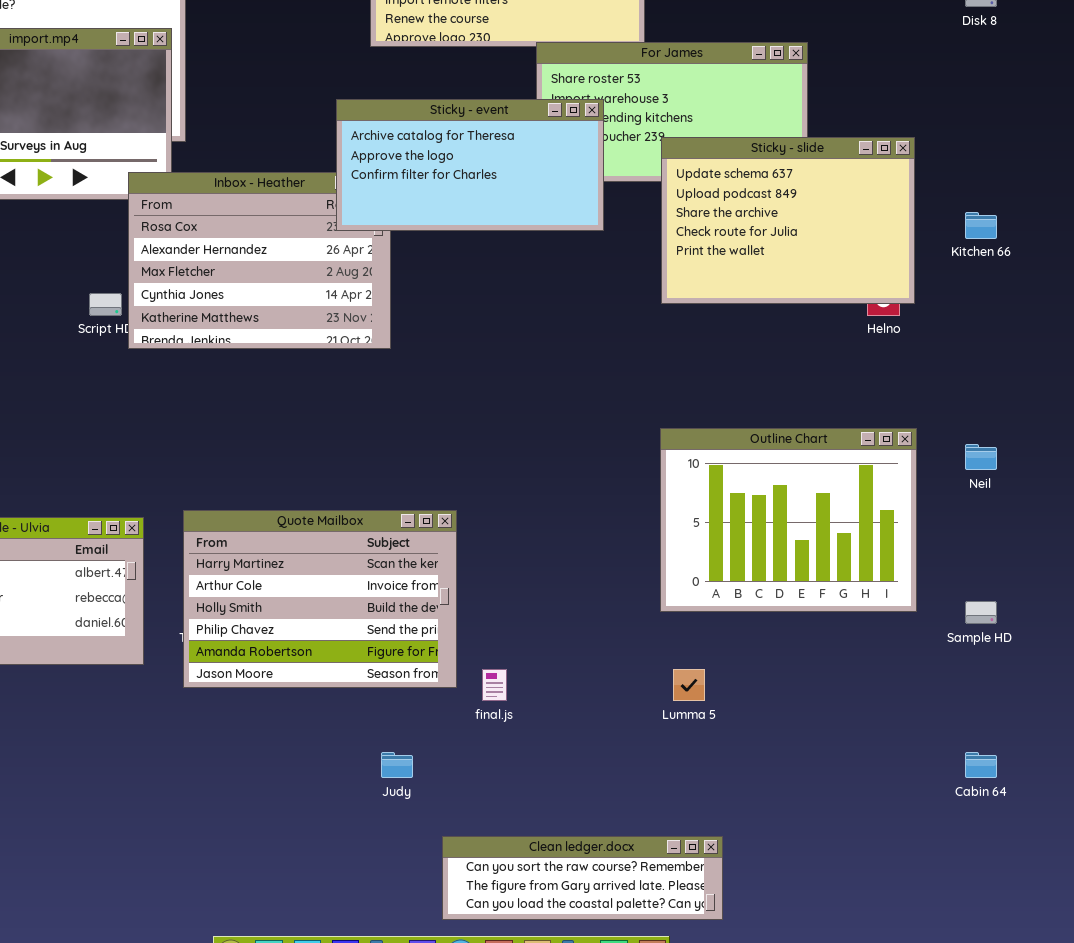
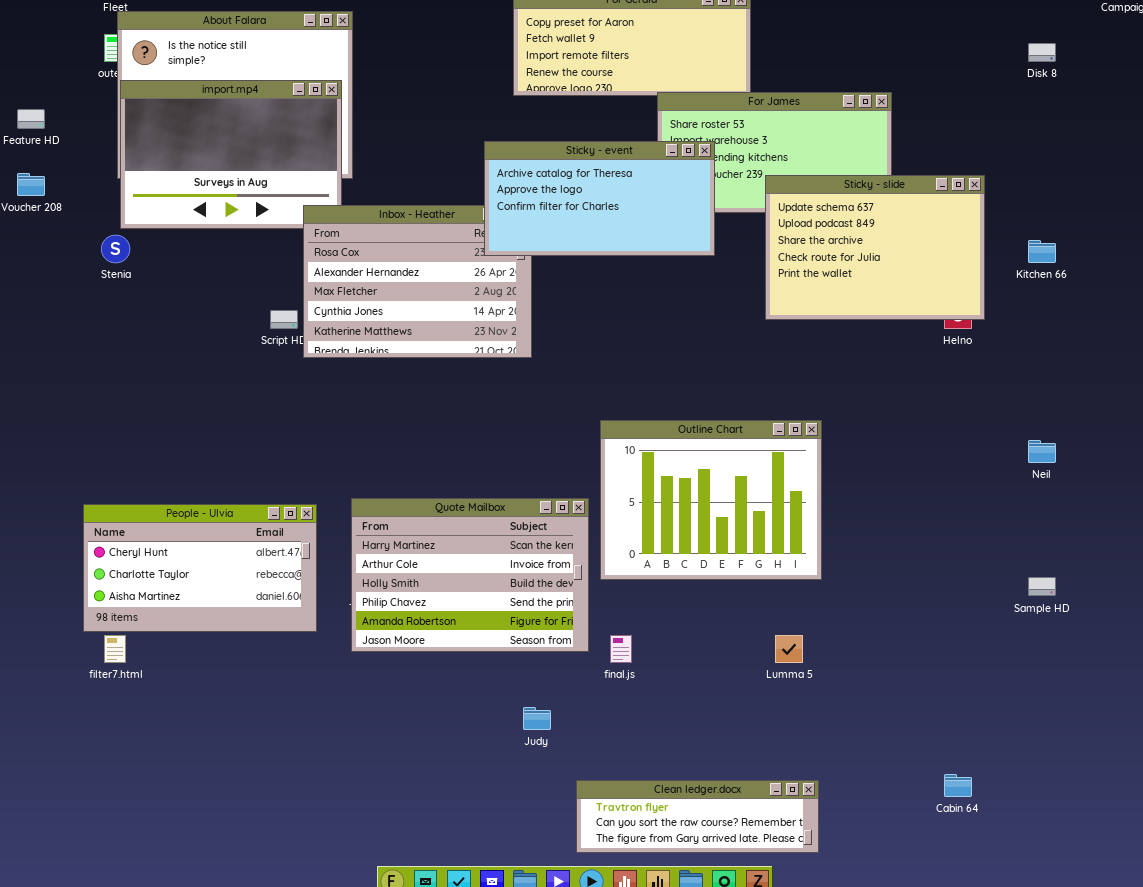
Outline Chart: [660,428,917,612] -> [600,420,822,580], moved
Cabin 64: [965,752,997,778] -> [944,774,972,797], moved
Clean ledger.docx: [442,836,723,920] -> [576,780,819,853], scrolled up 1 row

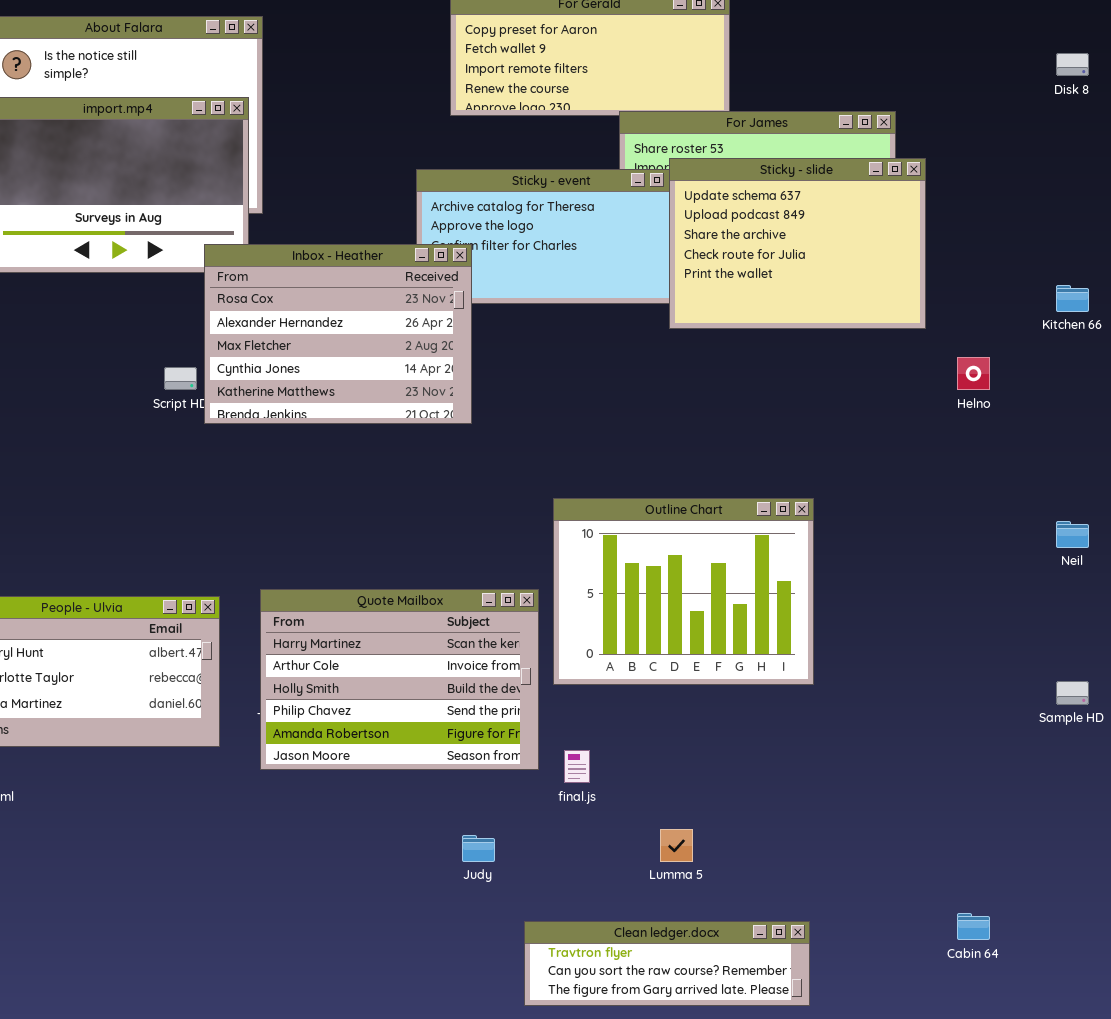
Sticky - slide: [765,175,985,320] -> [669,158,926,329], moved
Inbox - Heather: [303,205,532,358] -> [204,244,472,424], raised
Lumma 5: [775,635,803,663] -> [660,829,693,862], moved

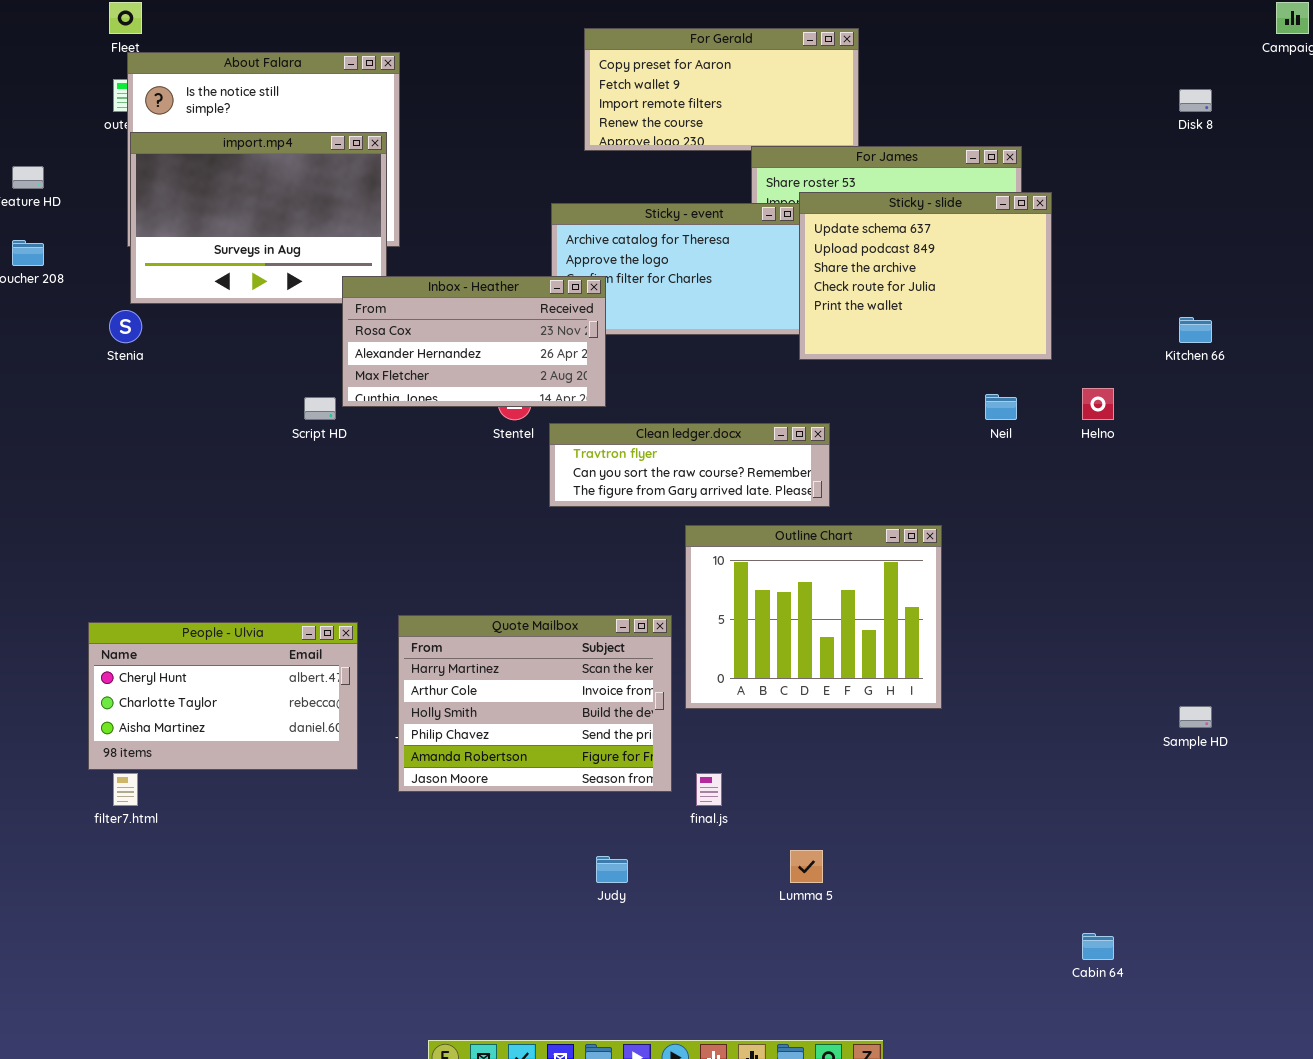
Inbox - Heather: [204,244,472,424] -> [342,276,606,407], resized
Neil: [1056,521,1089,548] -> [985,394,1017,420], moved
Clean ledger.docx: [524,921,810,1006] -> [549,423,830,507], moved

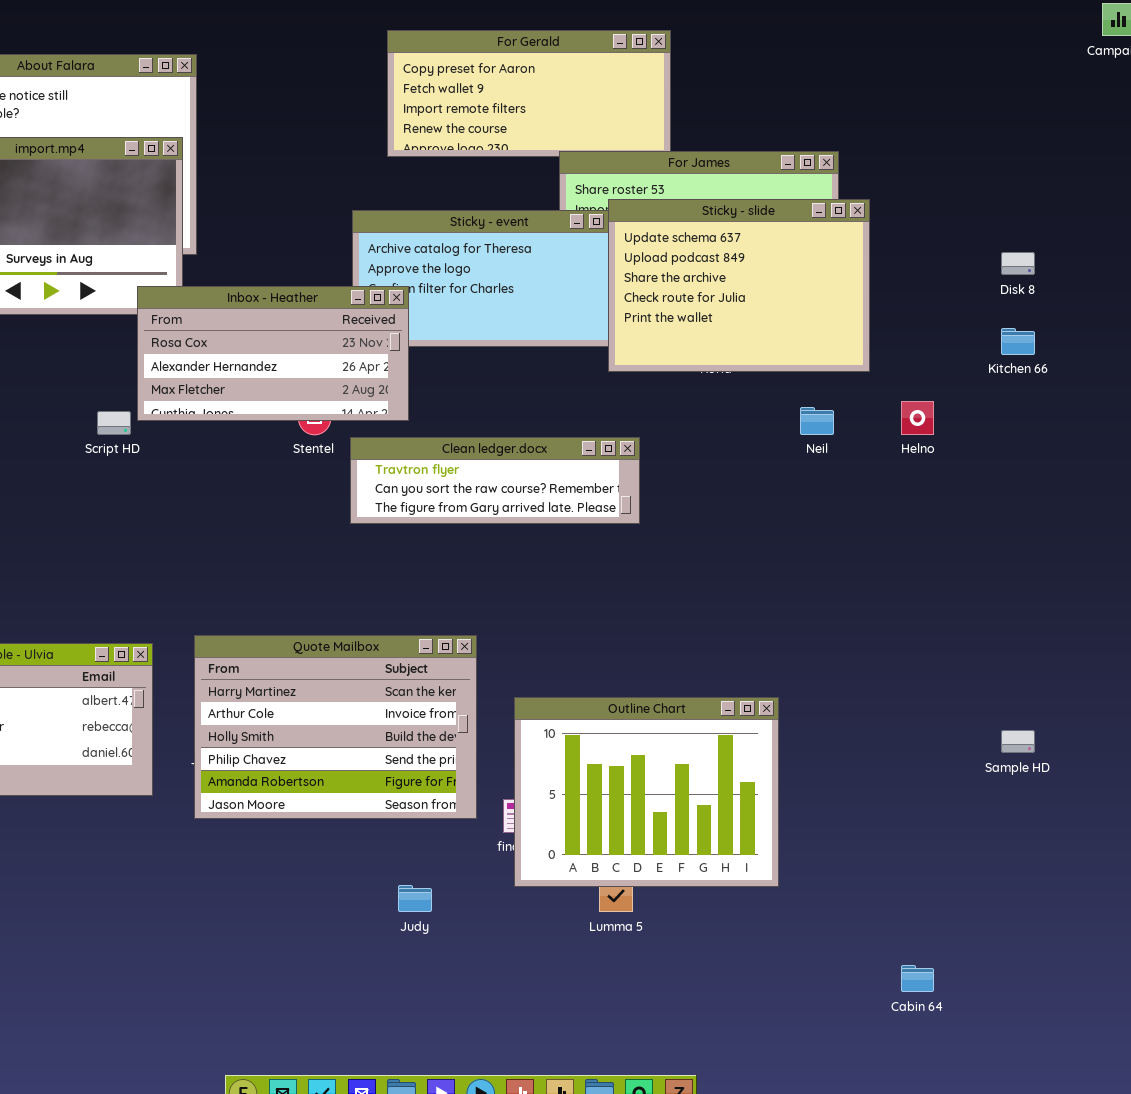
Disk 8: [1179,89,1212,112] -> [1001,252,1035,275], moved
Outline Chart: [685,525,942,709] -> [514,697,779,887], moved

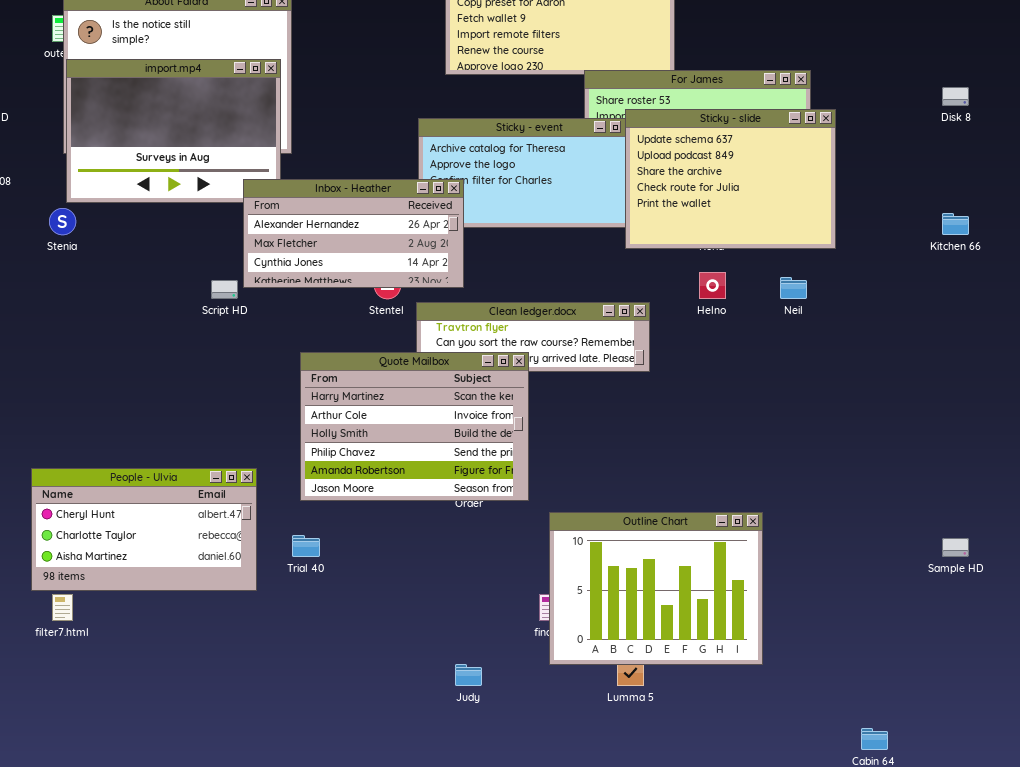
Disk 8: [1001,252,1035,275] -> [942,87,969,106], moved
Inbox - Heather: [137,286,409,421] -> [243,179,464,288], scrolled down 1 row
Helno: [901,401,934,435] -> [699,272,726,299], moved
Quote Mailbox: [194,635,477,819] -> [300,352,529,501], moved

